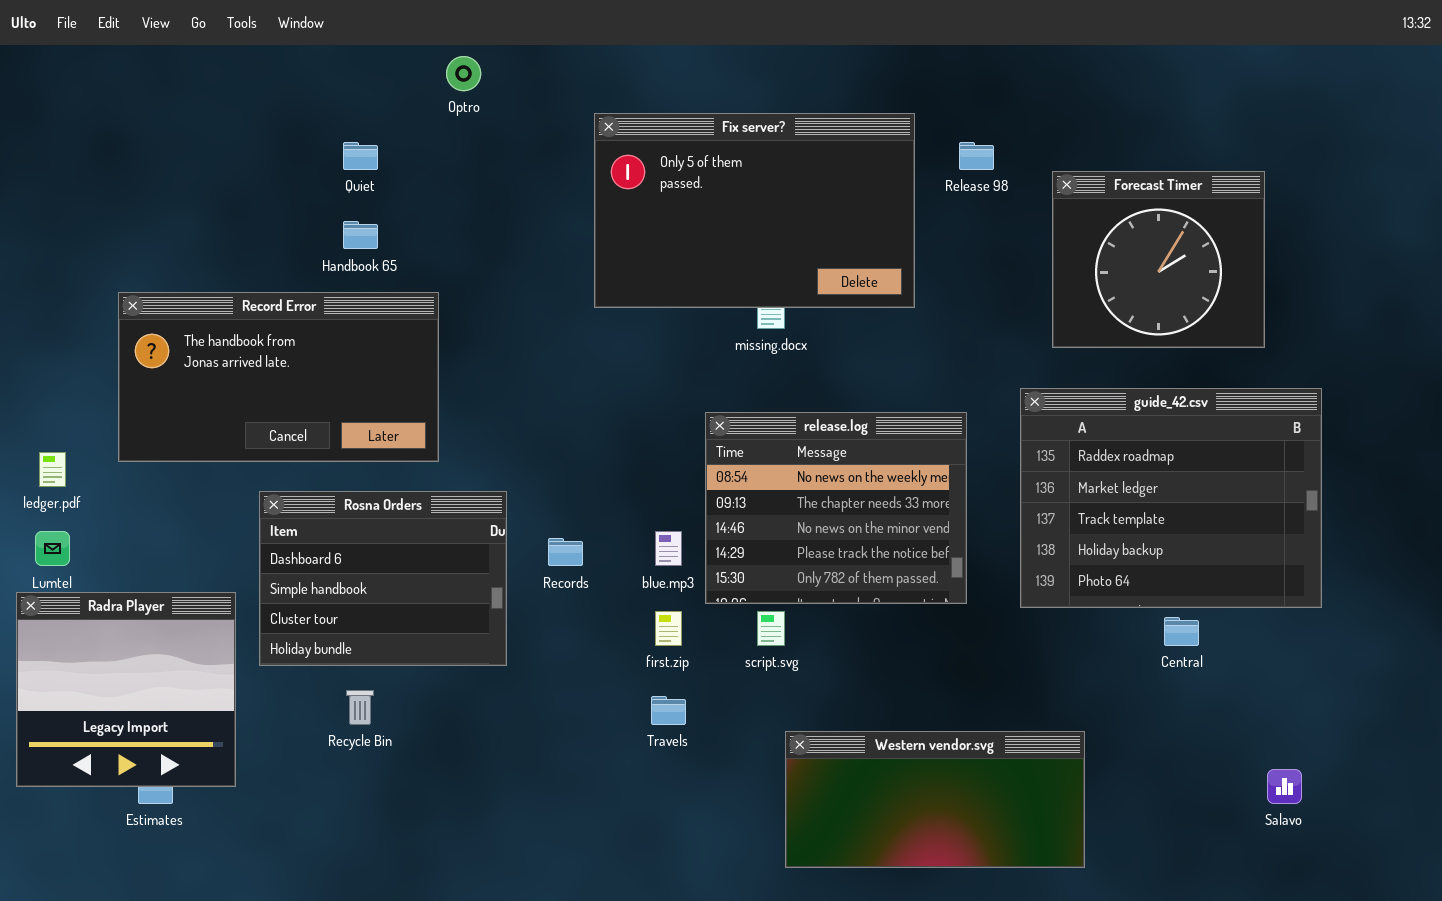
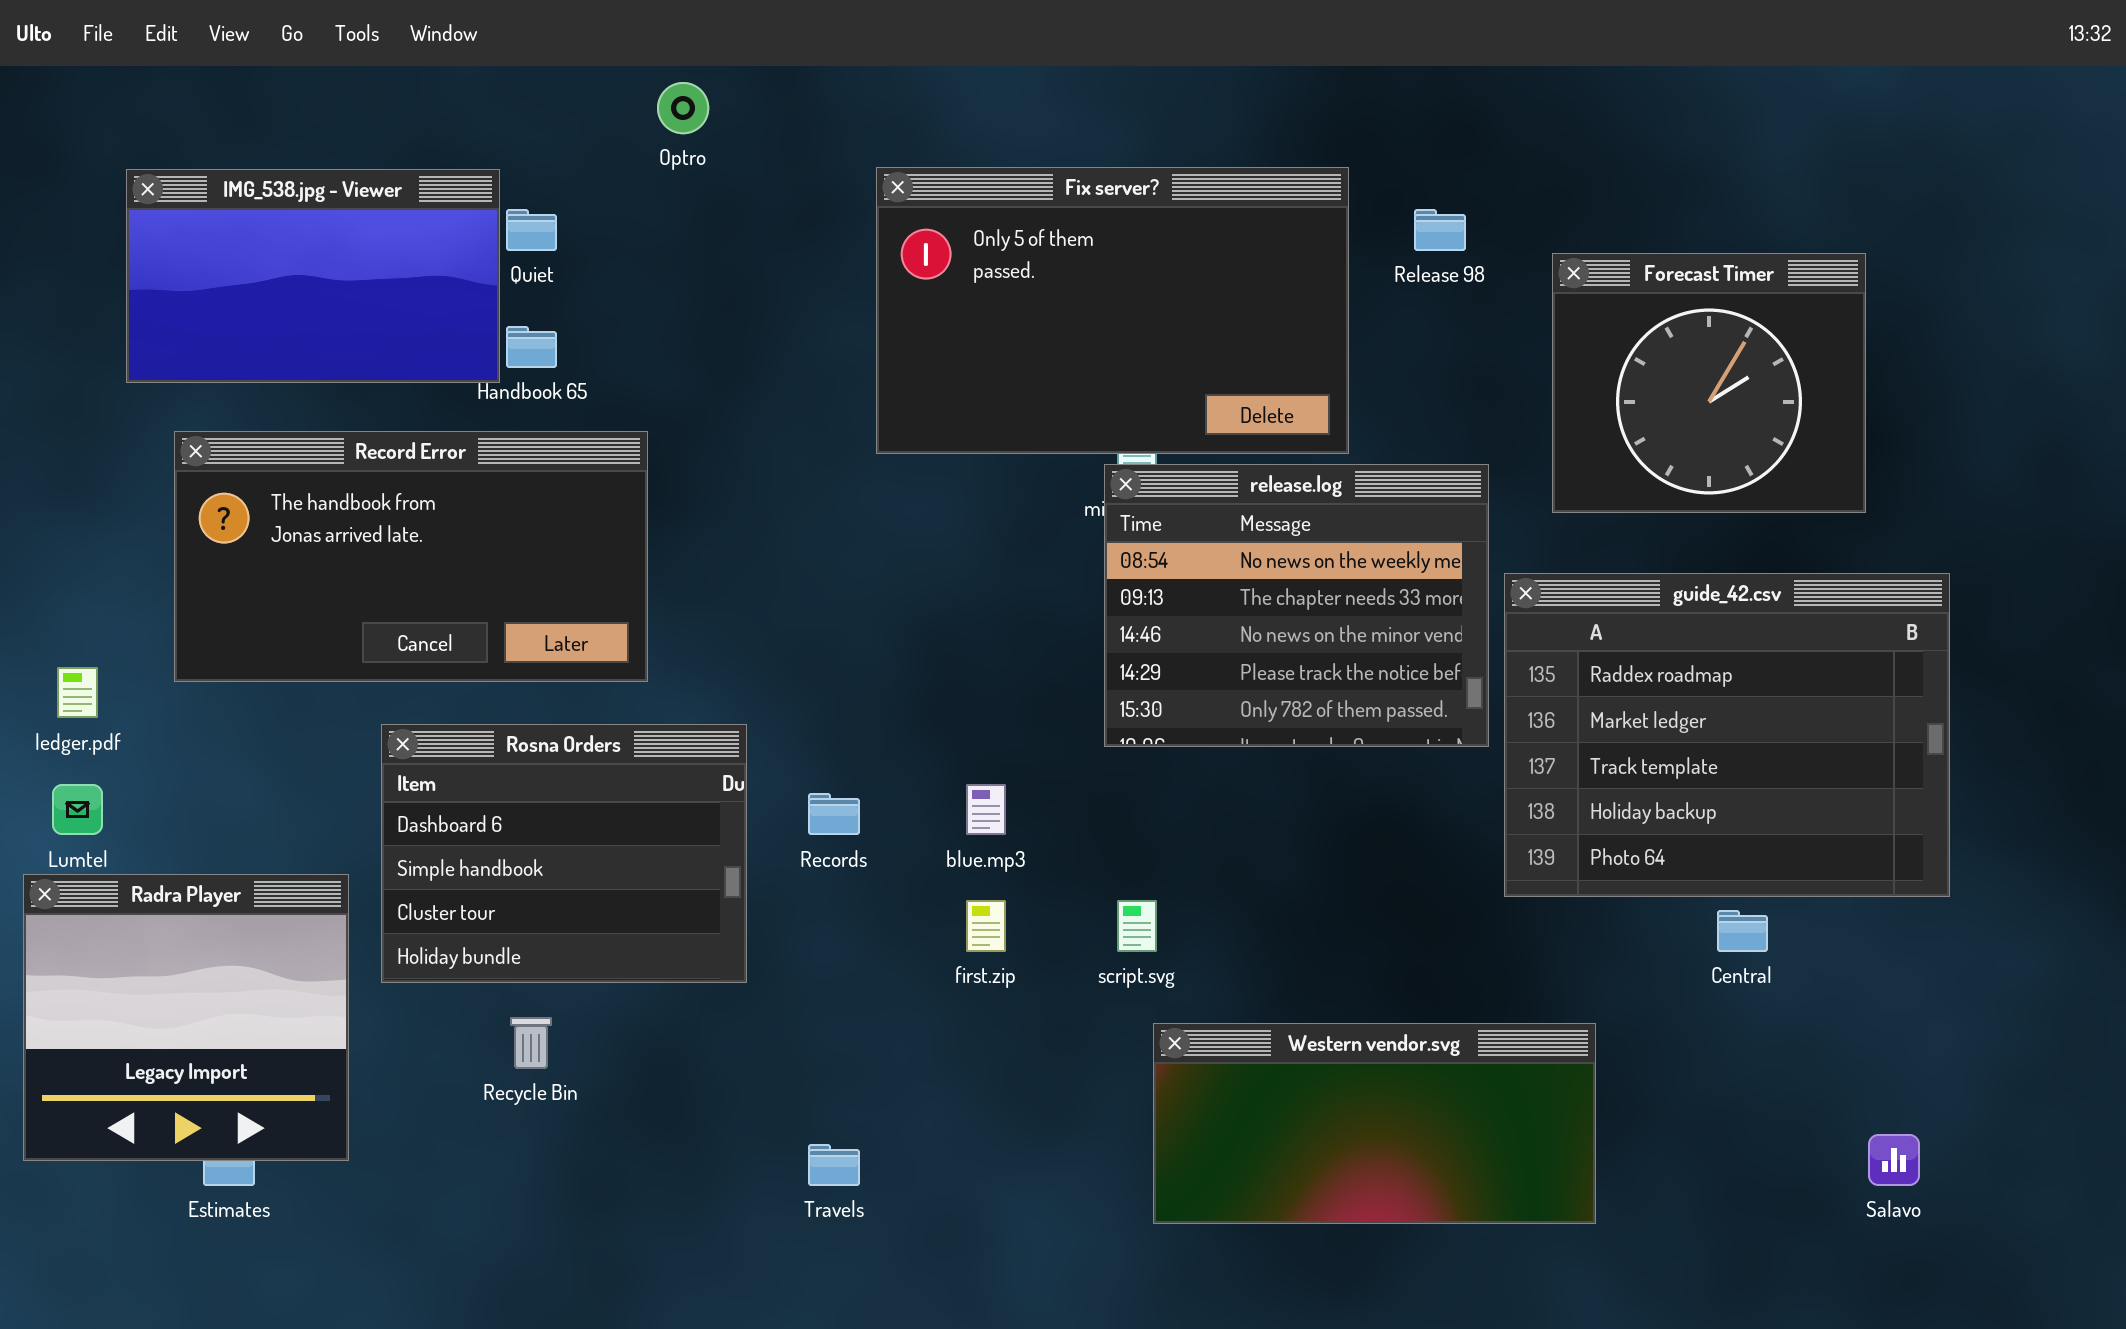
IMG_538.jpg - Viewer: none -> [126,169,500,383], opened
release.log: [705,412,967,604] -> [1104,464,1489,747], moved
Travels: [651,696,686,725] -> [808,1144,860,1186], moved
Western vendor.svg: [785,731,1085,868] -> [1153,1023,1596,1224], moved

